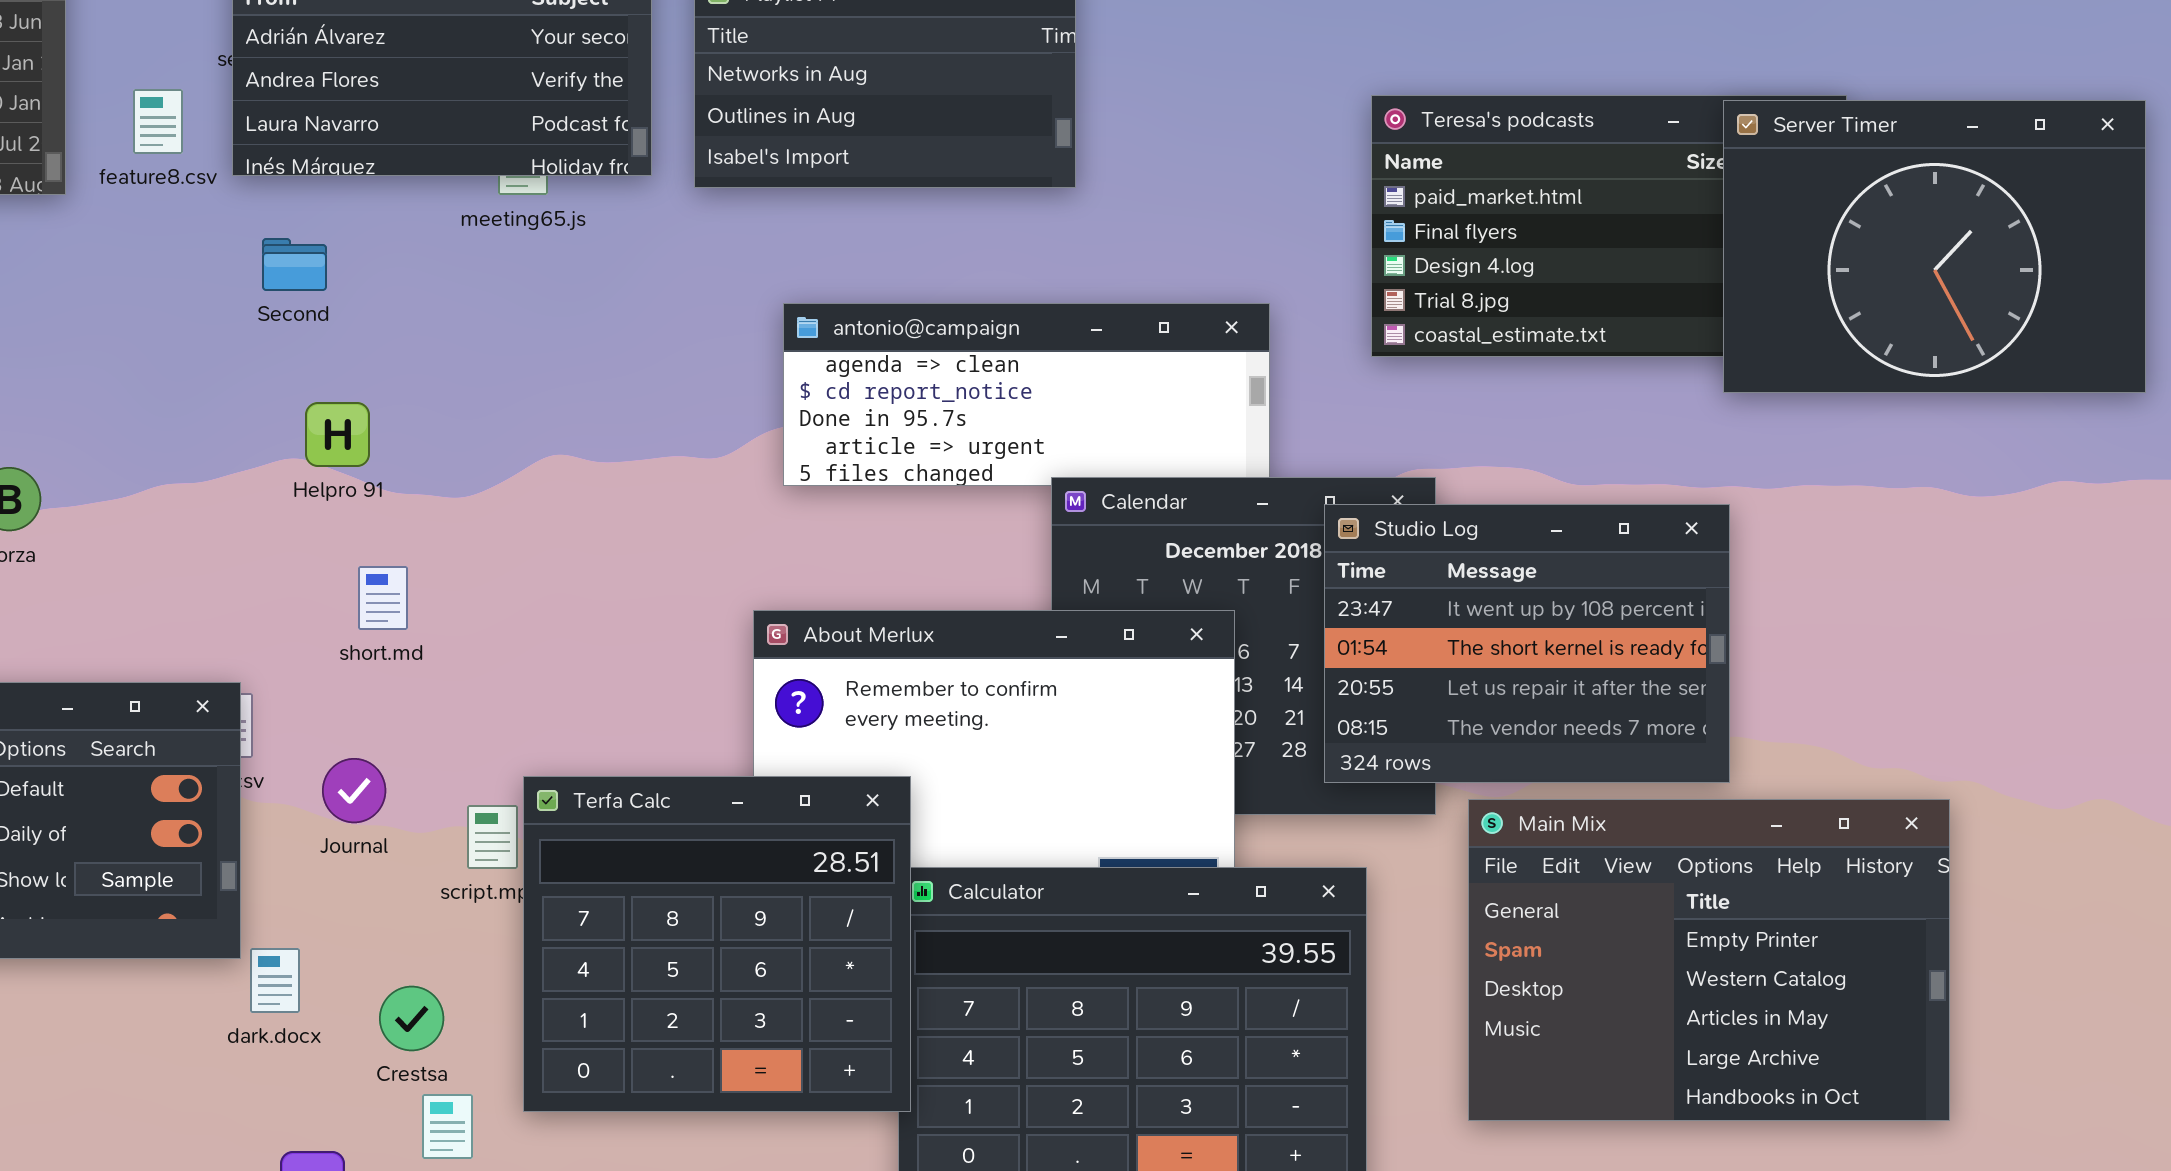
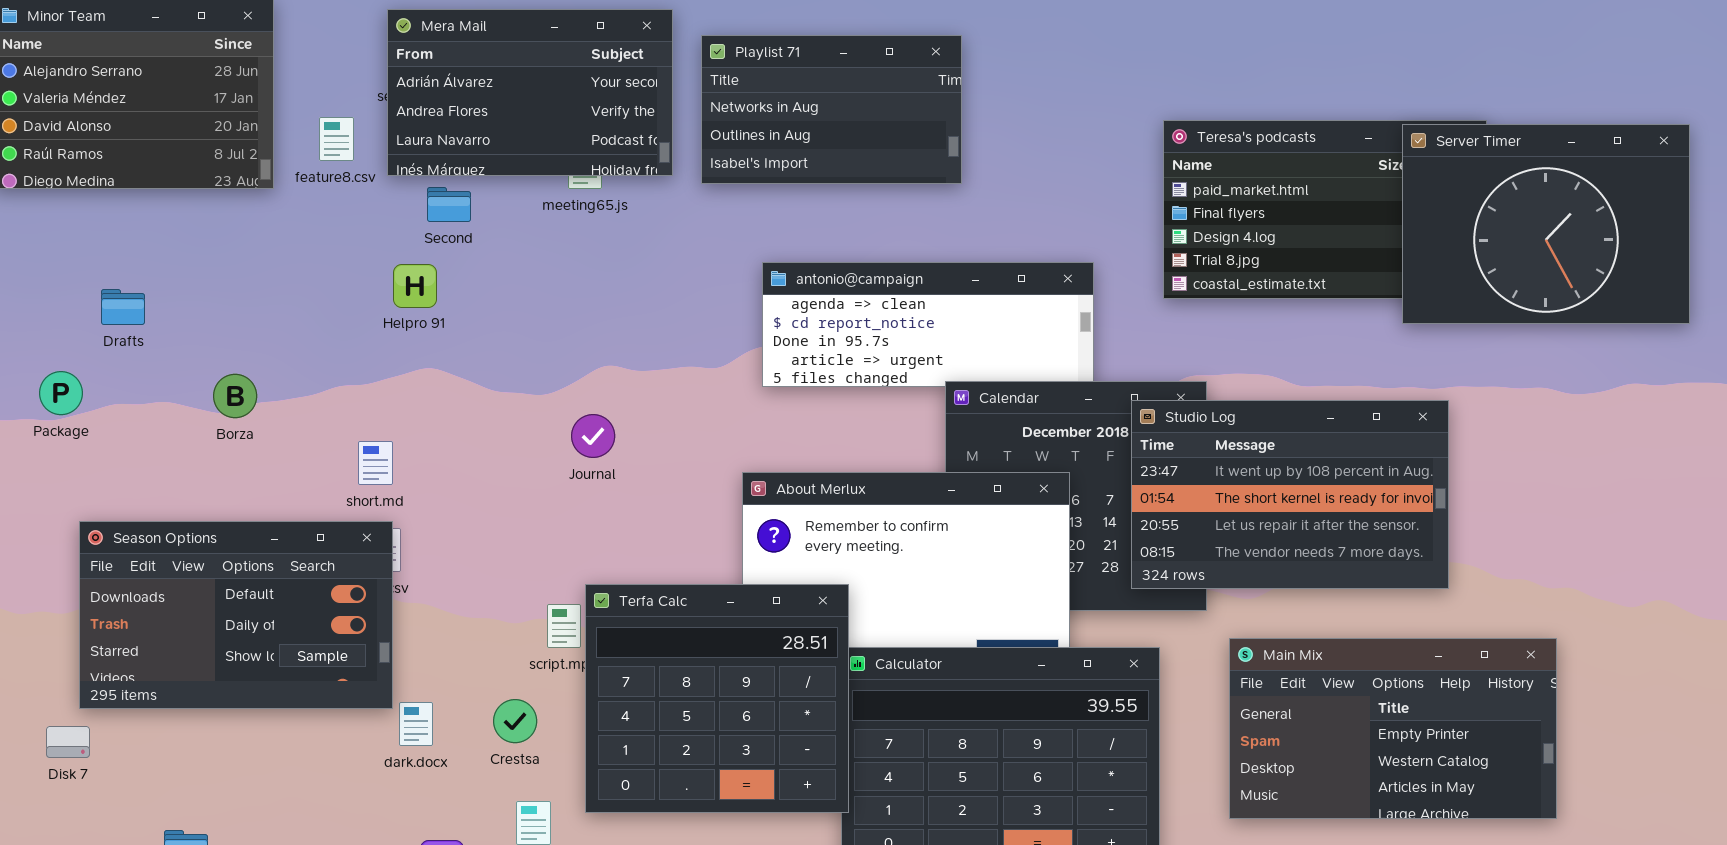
Second: [262,238,327,291] -> [427,187,471,222], moved
Helpro 91: [305,402,370,467] -> [393,264,437,308], moved
Studio Log: [1324,504,1730,783] -> [1131,400,1449,589], resized
short.md: [358,566,408,630] -> [358,441,393,485], moved
Journal: [322,758,386,823] -> [571,414,615,458], moved
Main Mix: [1468,799,1950,1121] -> [1229,638,1557,819], resized
Crestsa: [379,986,444,1051] -> [493,699,537,743], moved

